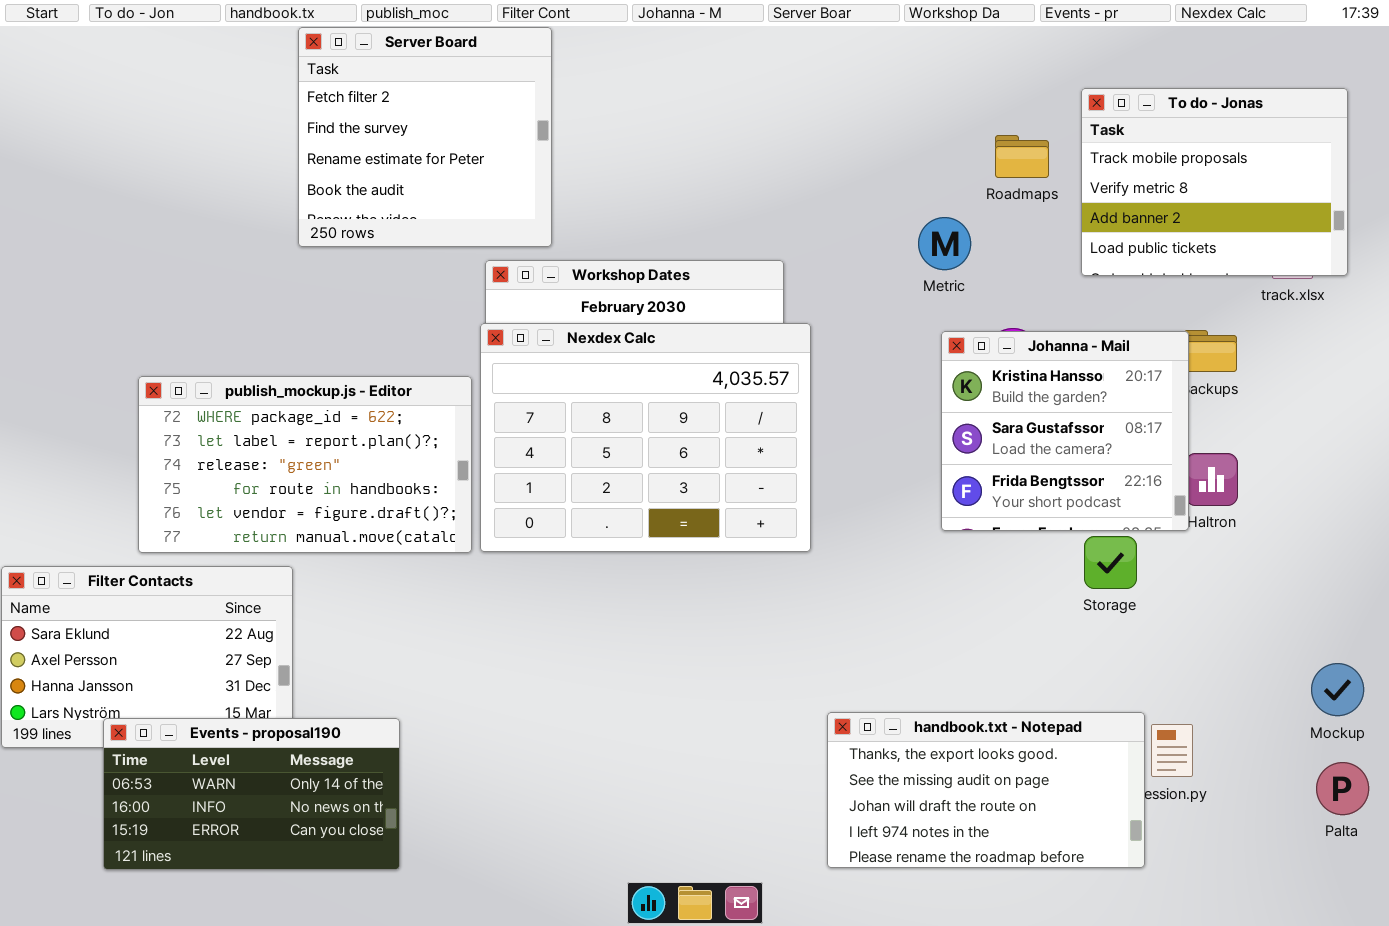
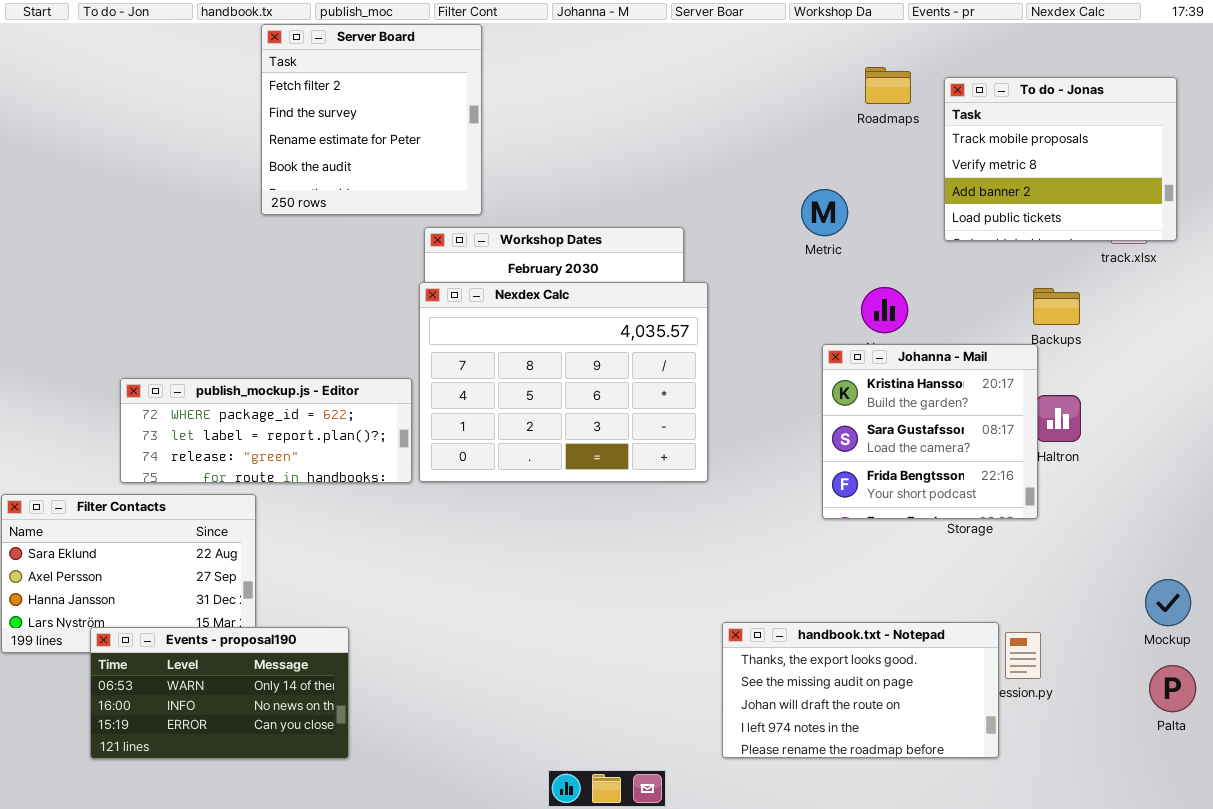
Roadmaps: [995,135,1049,178] -> [865,67,911,104], moved
Johanna - Mail: [941,331,1189,531] -> [822,344,1038,519], moved
publish_mockup.js - Editor: [138,376,472,553] -> [120,378,412,483], resized

